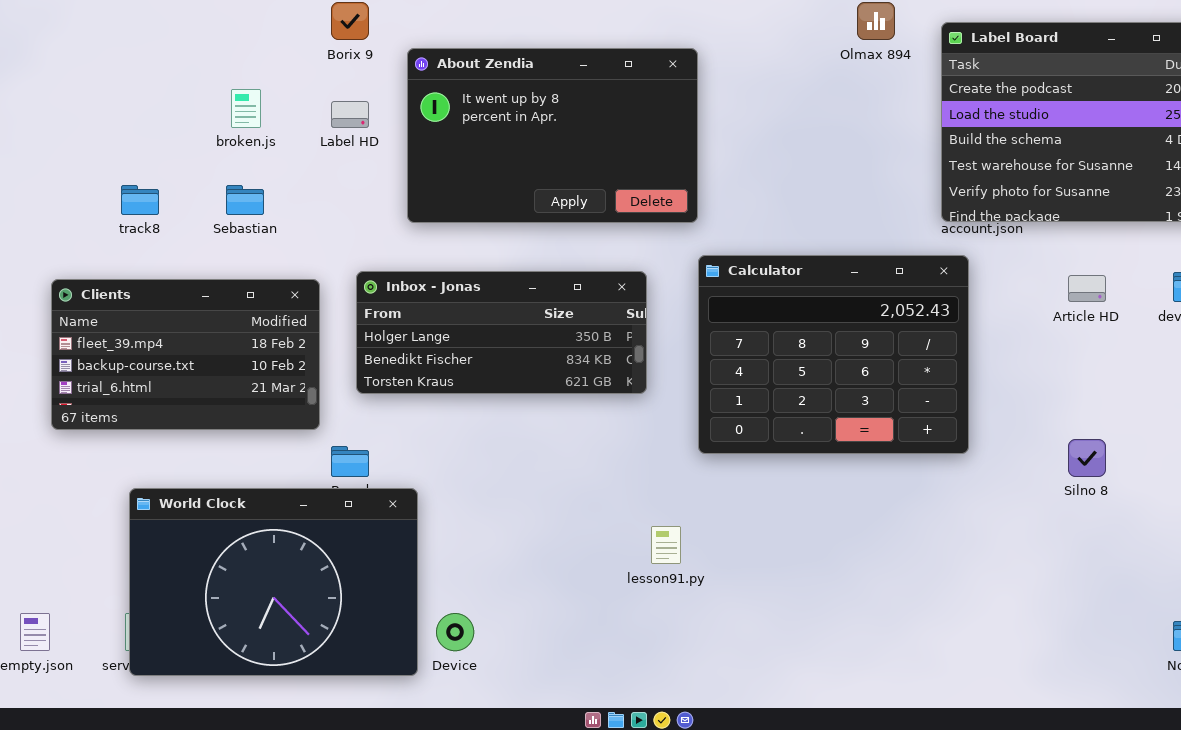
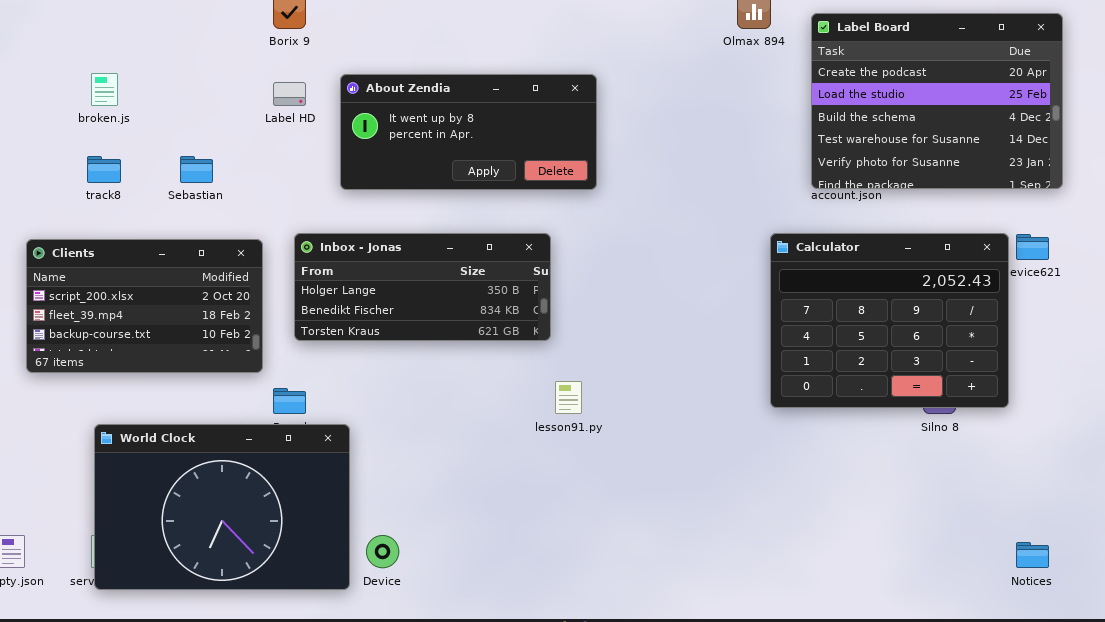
About Zendia: [407,48,698,223] -> [340,74,597,190], resized
broken.js: [231,89,261,128] -> [91,73,118,106], moved
Calculator: [698,255,969,454] -> [770,233,1009,408], moved
Clients: [51,279,320,430] -> [26,239,263,373], scrolled up 1 row
lesson91.py: [651,526,681,564] -> [555,381,582,414], moved

